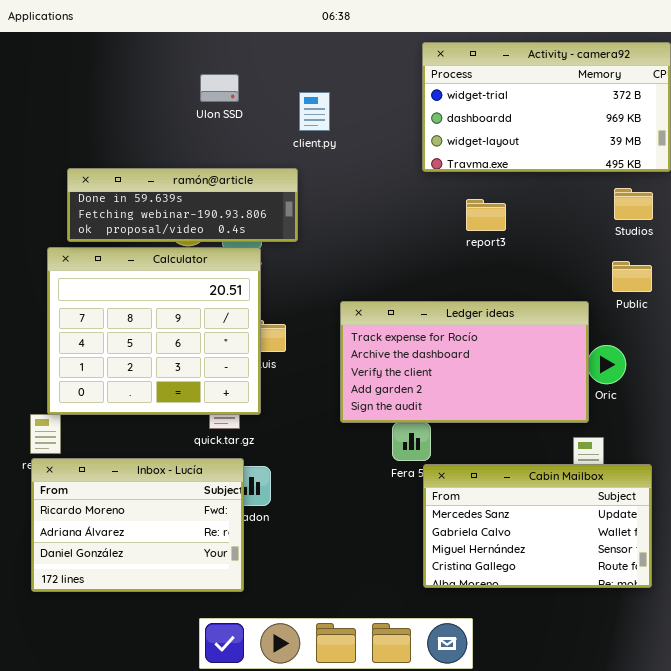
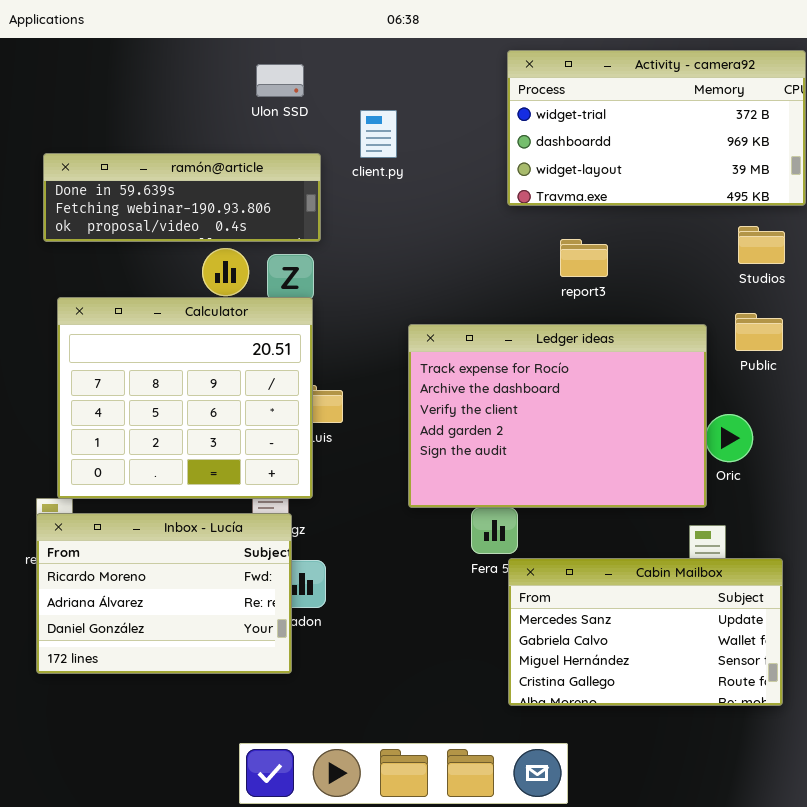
Ulon SSD: [200,74,239,102] -> [256,64,304,97], moved
ramón@article: [67,168,298,242] -> [43,153,321,242], moved
Ledger ideas: [340,301,589,423] -> [408,324,707,508], resized
Inbox - Lucía: [31,458,244,592] -> [36,513,292,674], moved

